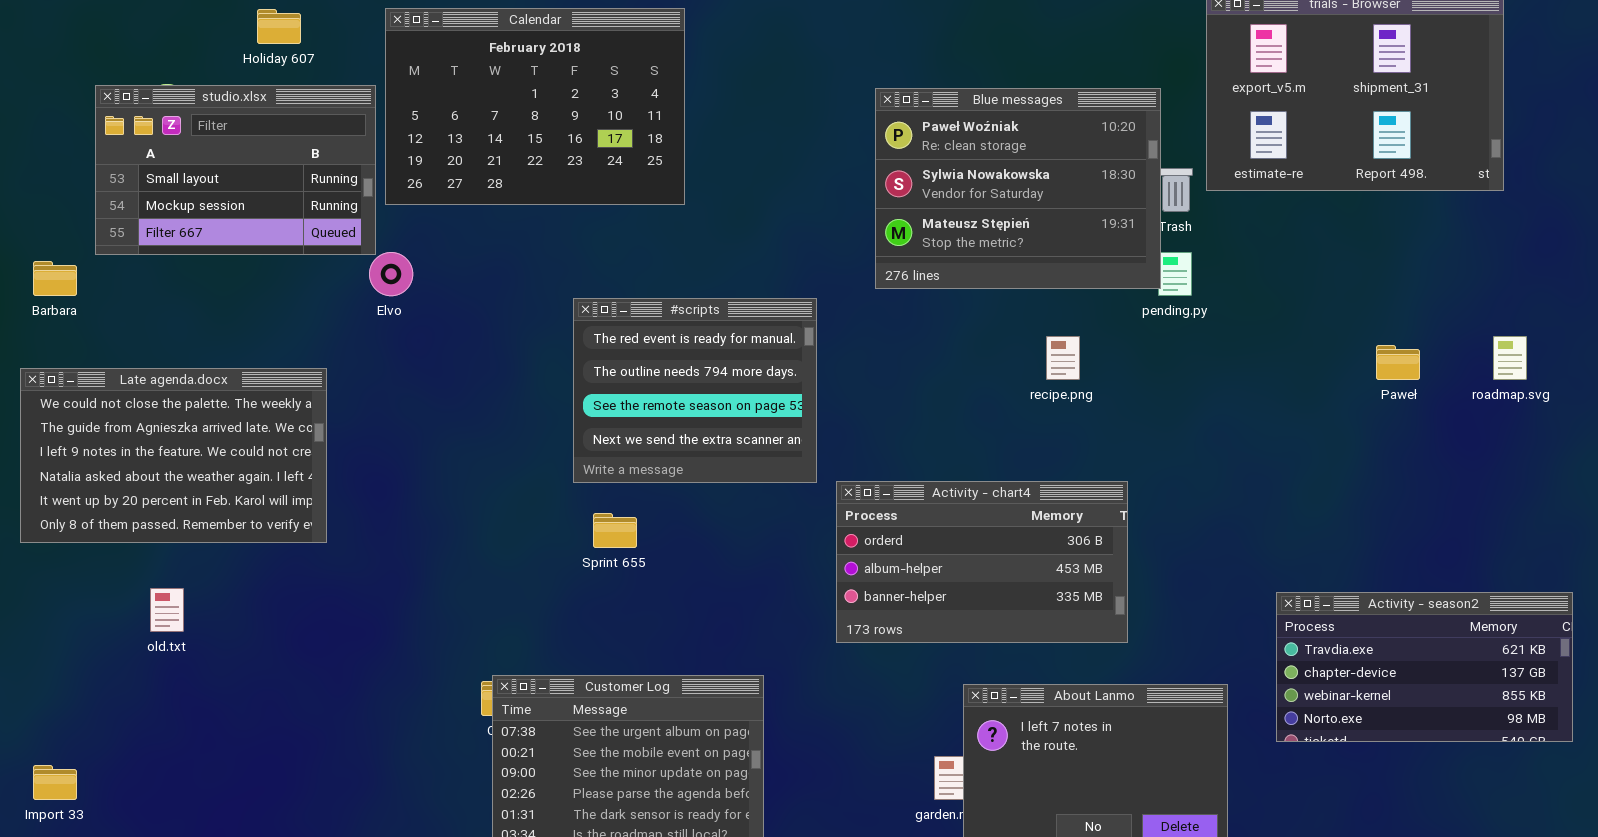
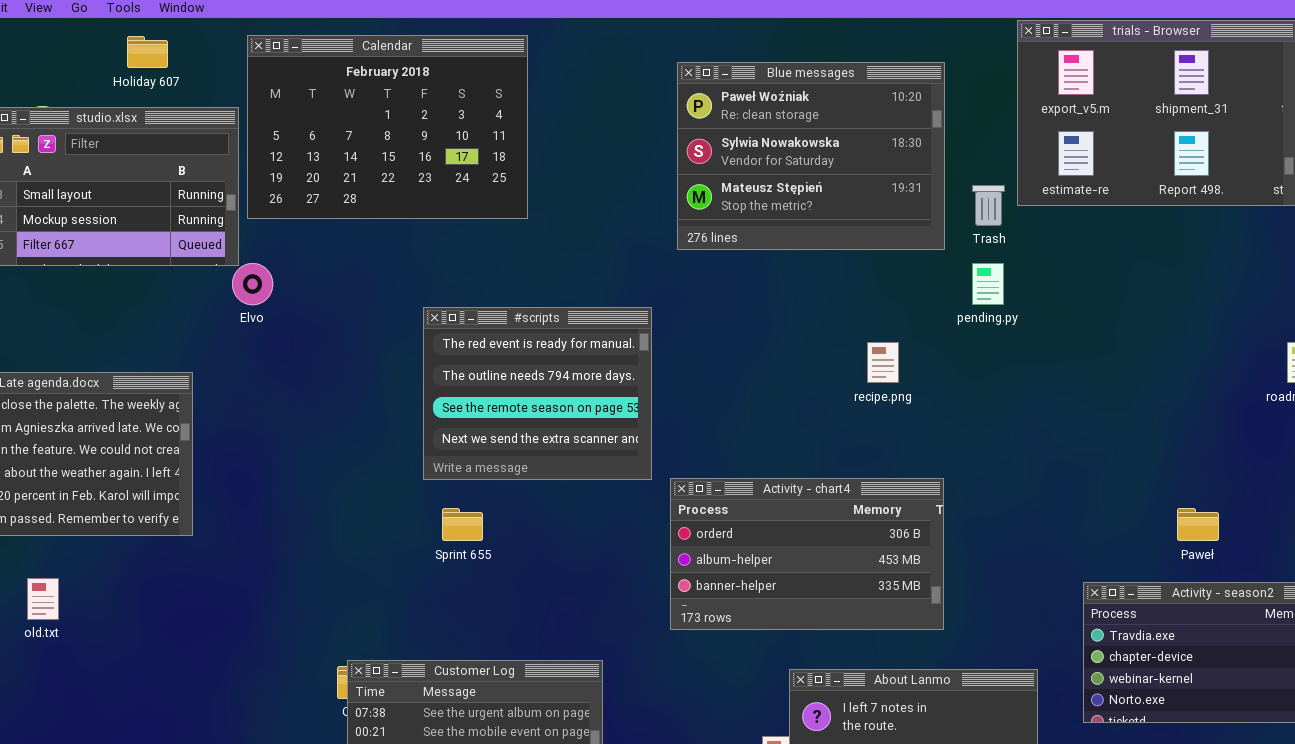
Blue messages: [875,88,1161,289] -> [677,62,945,250], moved
Paweł: [1376,345,1420,380] -> [1177,508,1219,541], moved

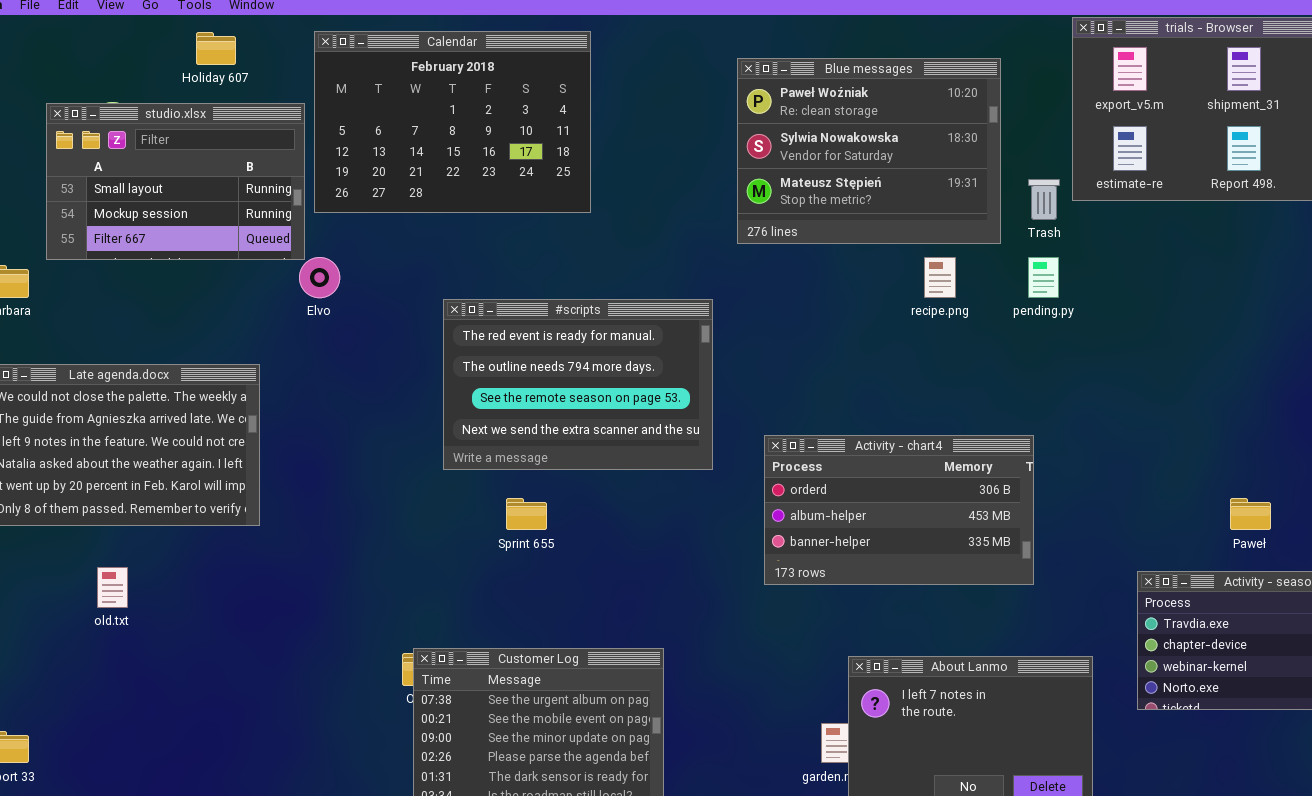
#scripts: [423,307,652,480] -> [443,299,713,470], resized
recipe.png: [867,342,899,383] -> [924,257,956,298], moved
Activity - chart4: [670,478,944,630] -> [764,435,1034,585], moved

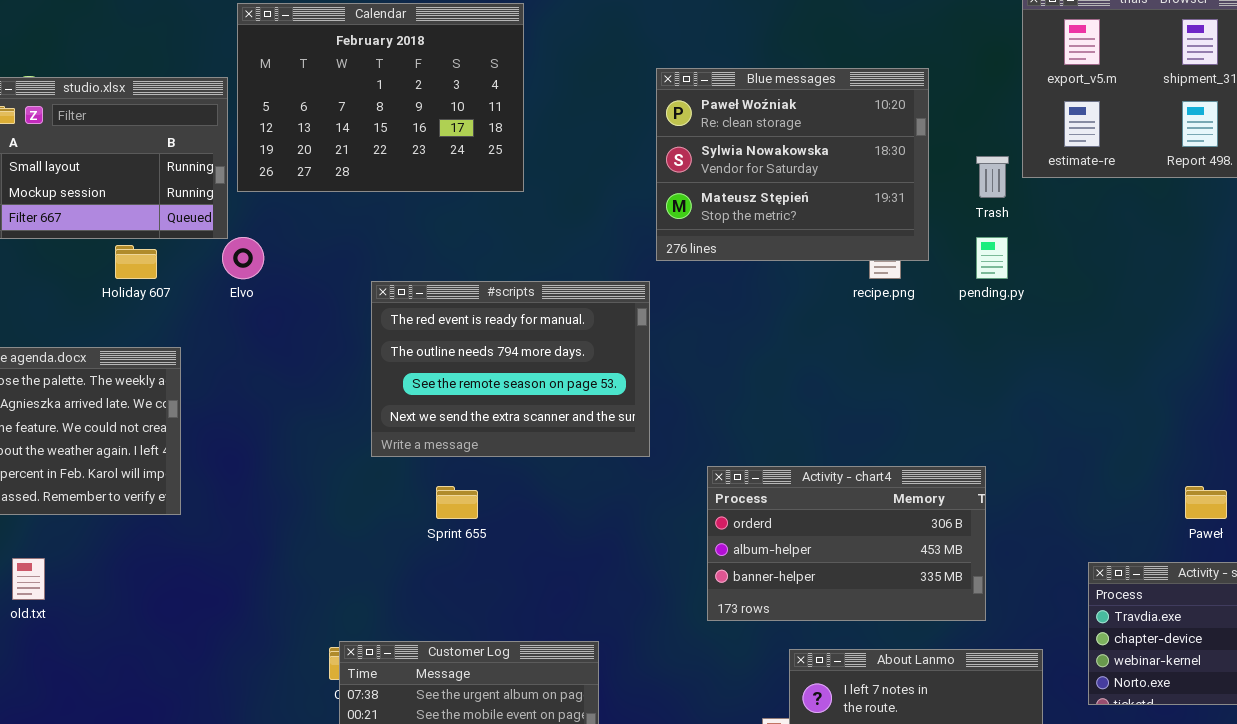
Holiday 607: [196,32,236,65] -> [115,245,157,279], moved
Blue messages: [737,58,1001,244] -> [656,68,929,261], moved
Activity - chart4: [764,435,1034,585] -> [707,466,986,621], moved

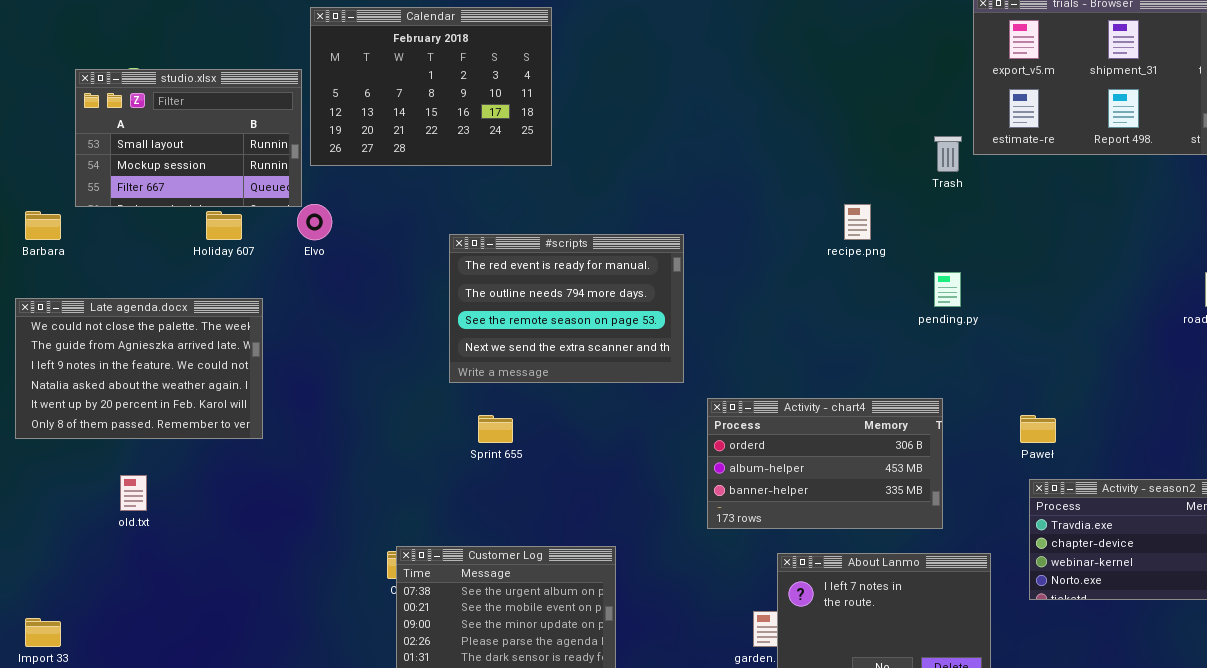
Blue messages: [656,68,929,261] -> none, closed
pending.py: [976,237,1008,279] -> [934,272,961,307], moved
#scripts: [371,281,650,457] -> [449,234,684,383], moved
Paweł: [1185,486,1227,519] -> [1020,415,1056,443], moved

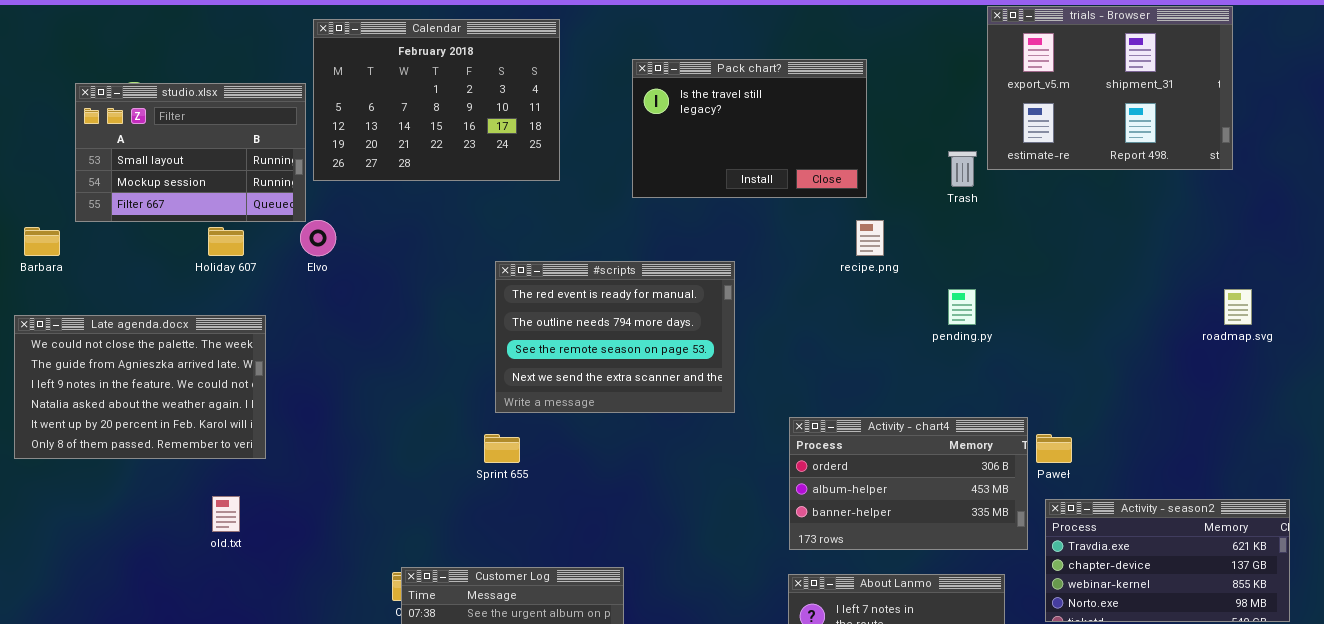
Pack chart?: none -> [632,59,867,198], opened
#scripts: [449,234,684,383] -> [495,261,735,413], moved
Activity - chart4: [707,398,943,529] -> [789,417,1028,550], moved
old.txt: [120,475,147,511] -> [212,496,240,532], moved

